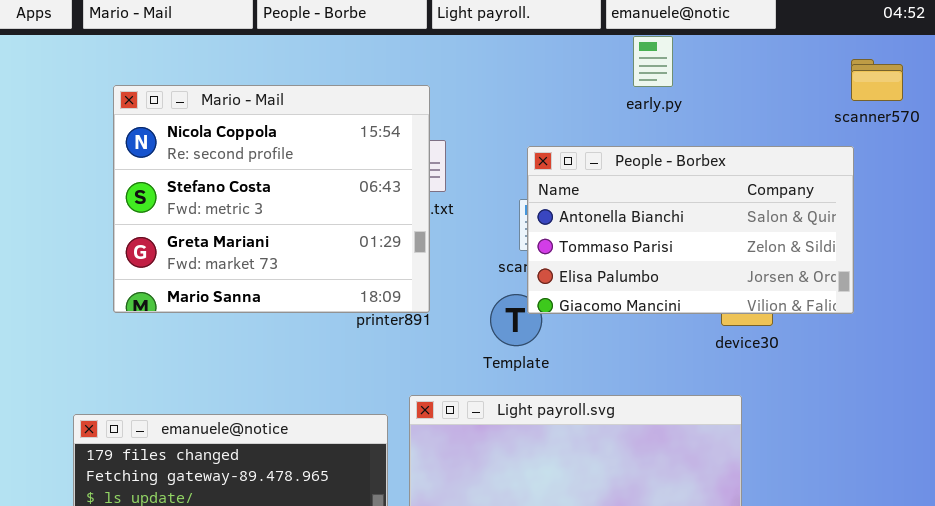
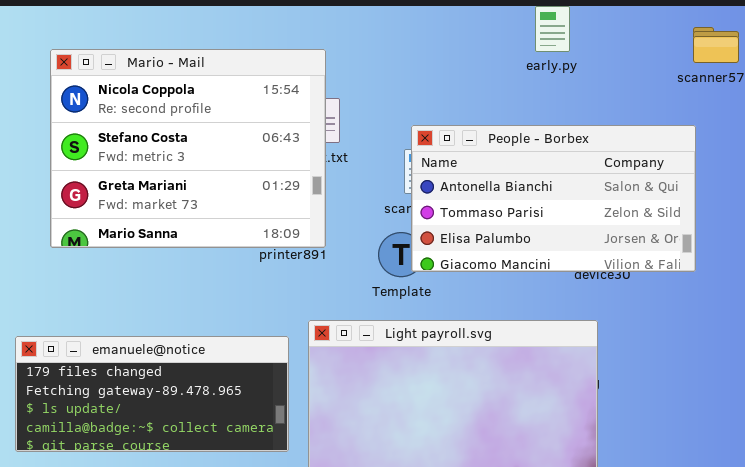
early.py: [633,36,673,87] -> [535,6,570,52], moved
People - Borbex: [527,146,854,314] -> [411,125,696,272], moved

